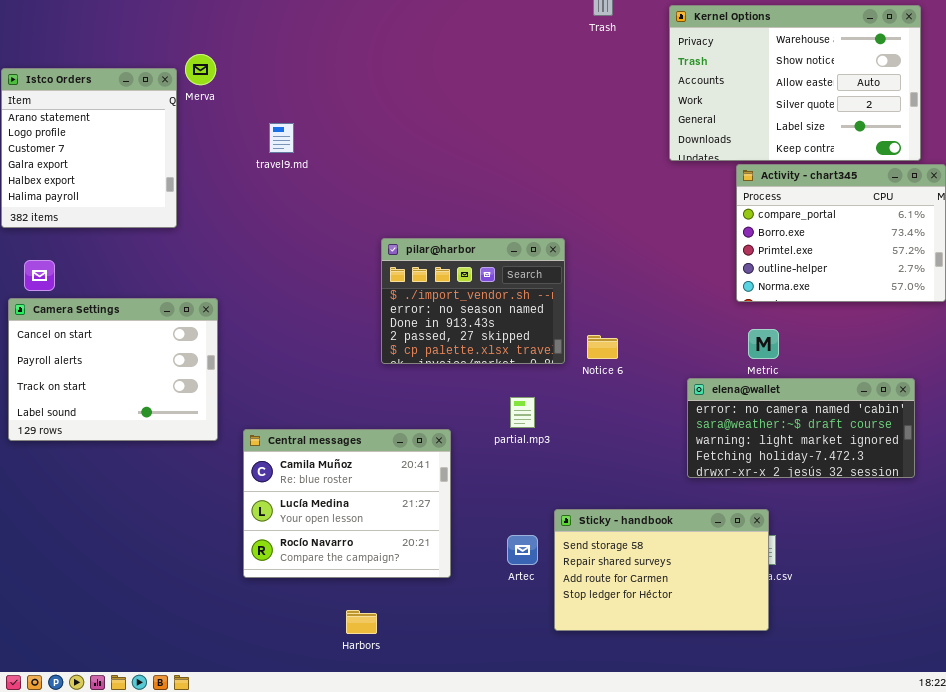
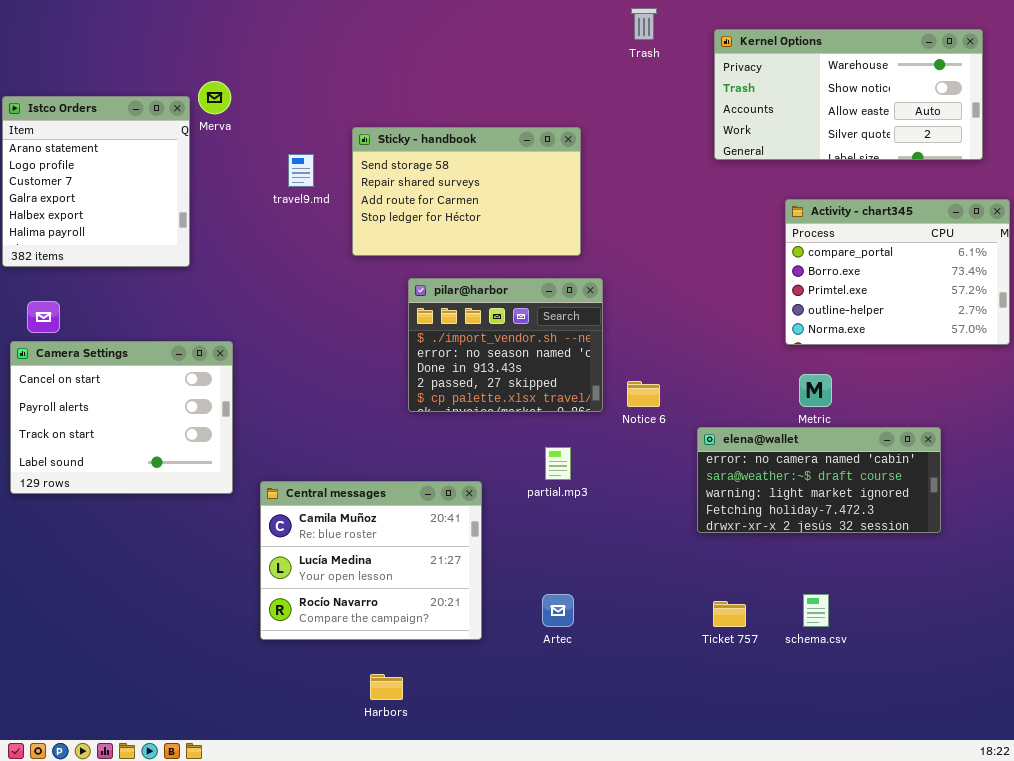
Kernel Options: [669,5,921,161] -> [714,29,983,160], resized
elena@wallet: [687,378,915,478] -> [697,427,941,533], moved
Sticky - handbook: [554,509,769,631] -> [352,127,581,256], moved

